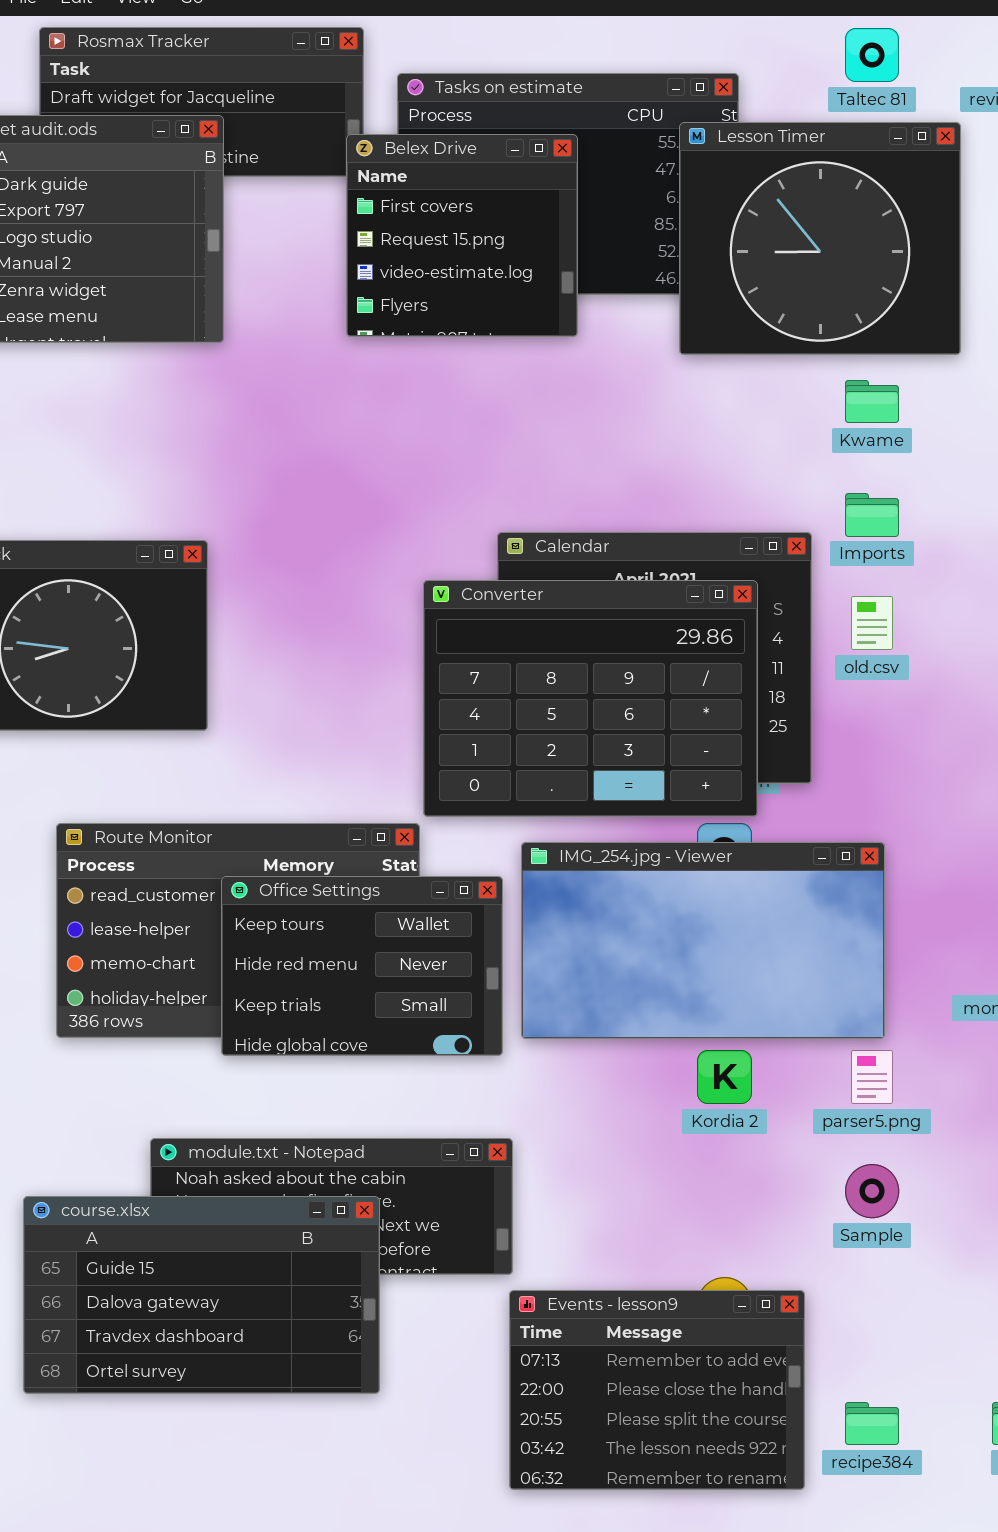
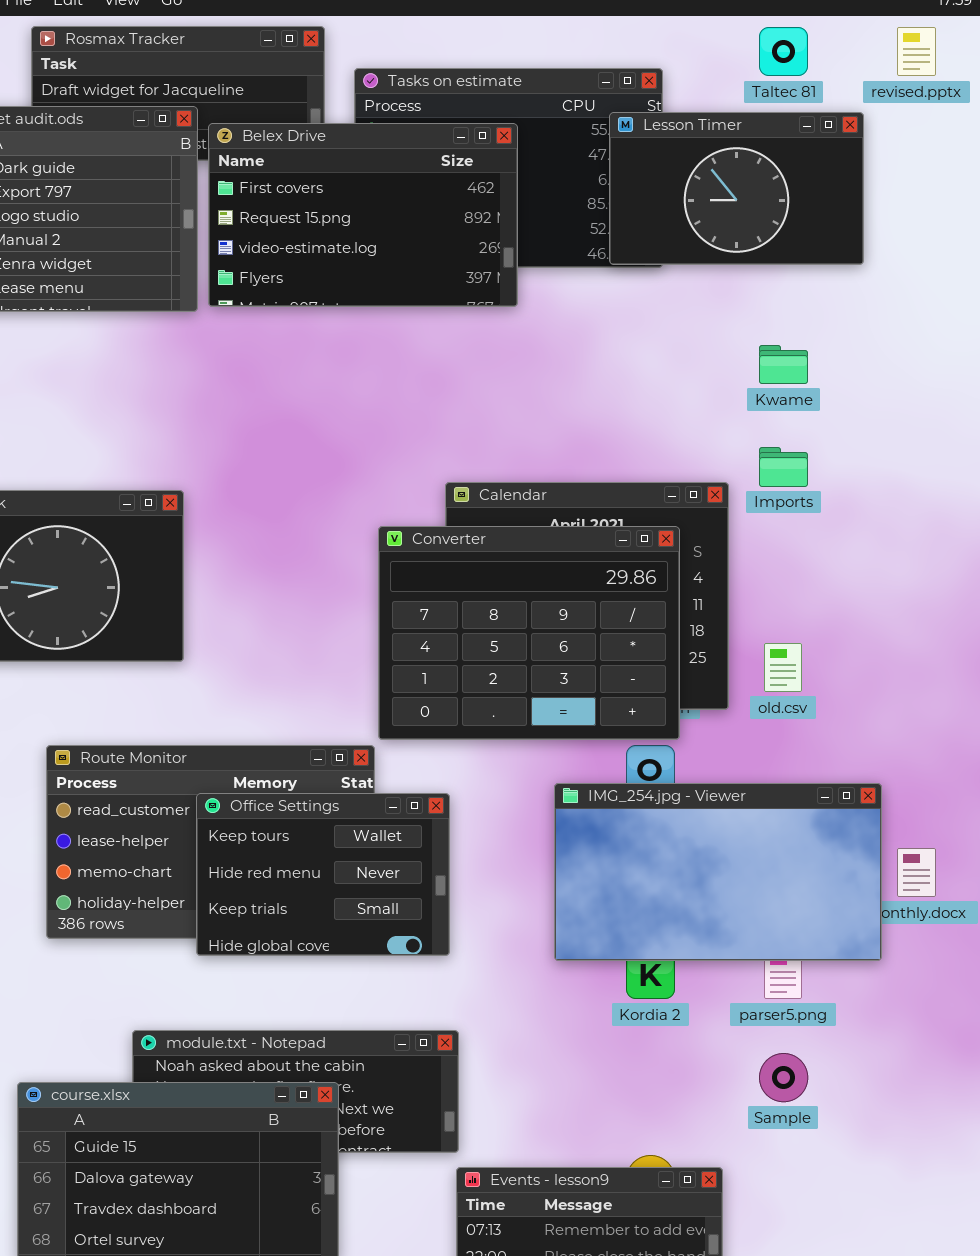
Lesson Timer: [679,122,961,355] -> [609,112,864,265], resized
Belex Drive: [346,134,578,337] -> [208,123,518,307], resized
old.csv: [851,596,893,650] -> [764,643,802,692], moved
IMG_254.jpg - Viewer: [521,842,885,1039] -> [554,783,882,961], moved

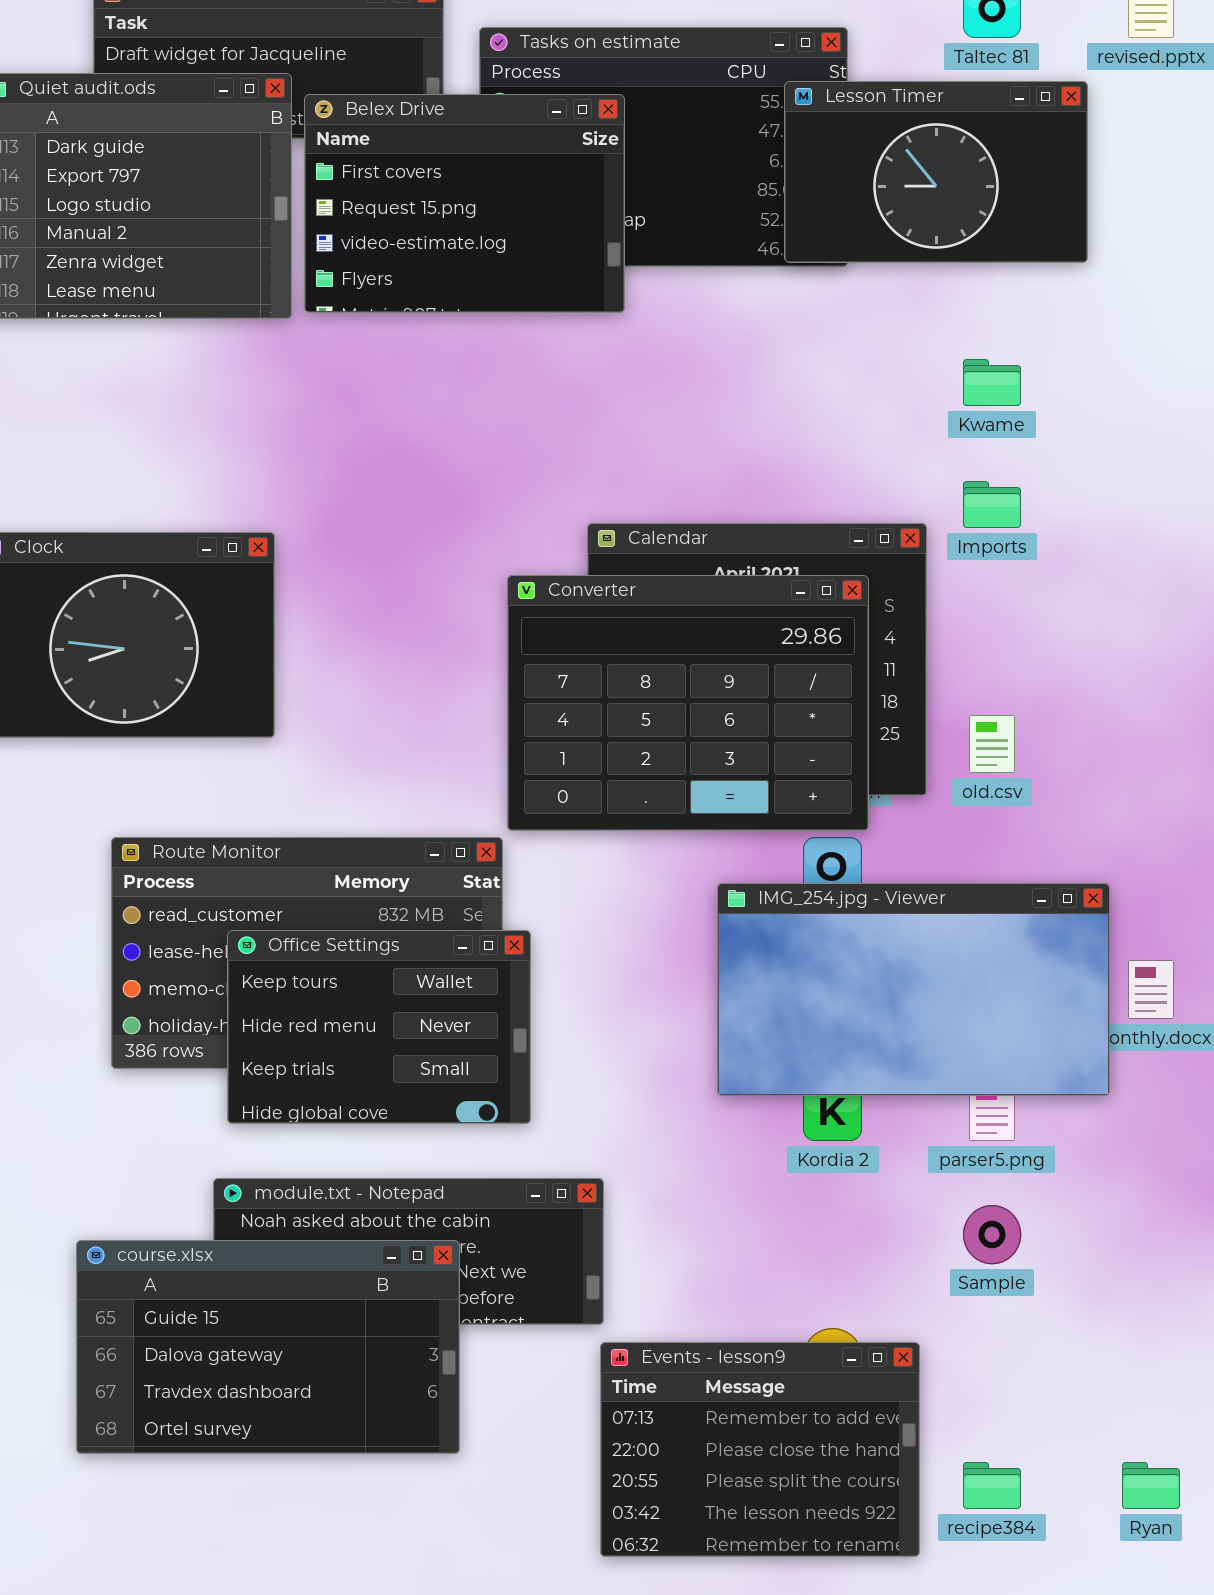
Belex Drive: [208,123,518,307] -> [304,94,625,313], resized
Office Settings: [196,793,450,956] -> [227,930,531,1124], moved

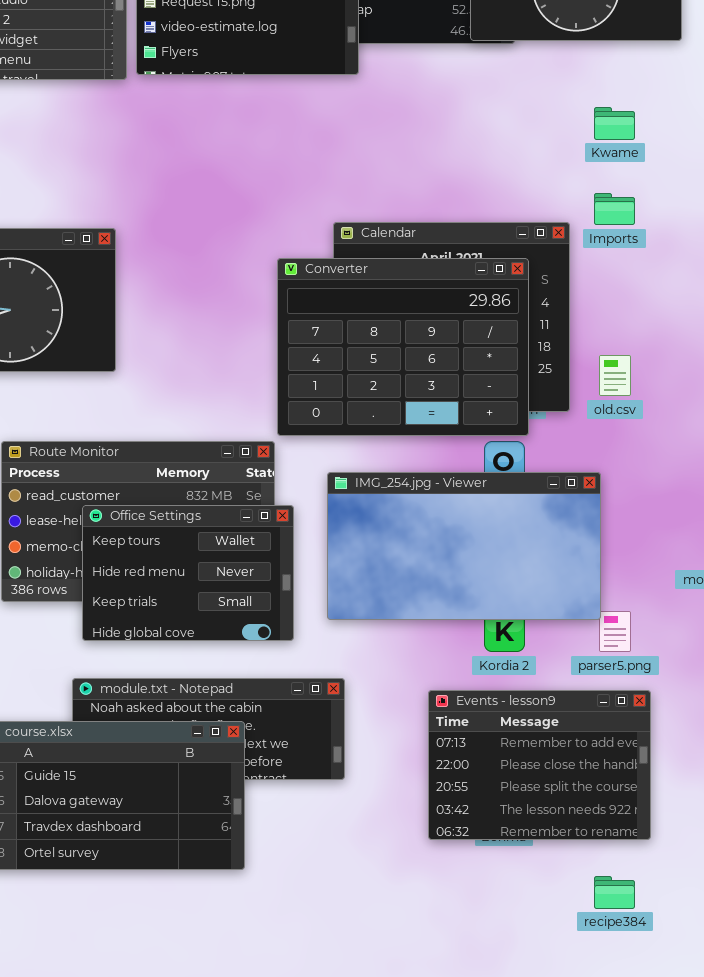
IMG_254.jpg - Viewer: [717,883,1110,1096] -> [327,472,601,620], moved
Events - lesson9: [600,1342,920,1557] -> [428,690,651,840], moved

